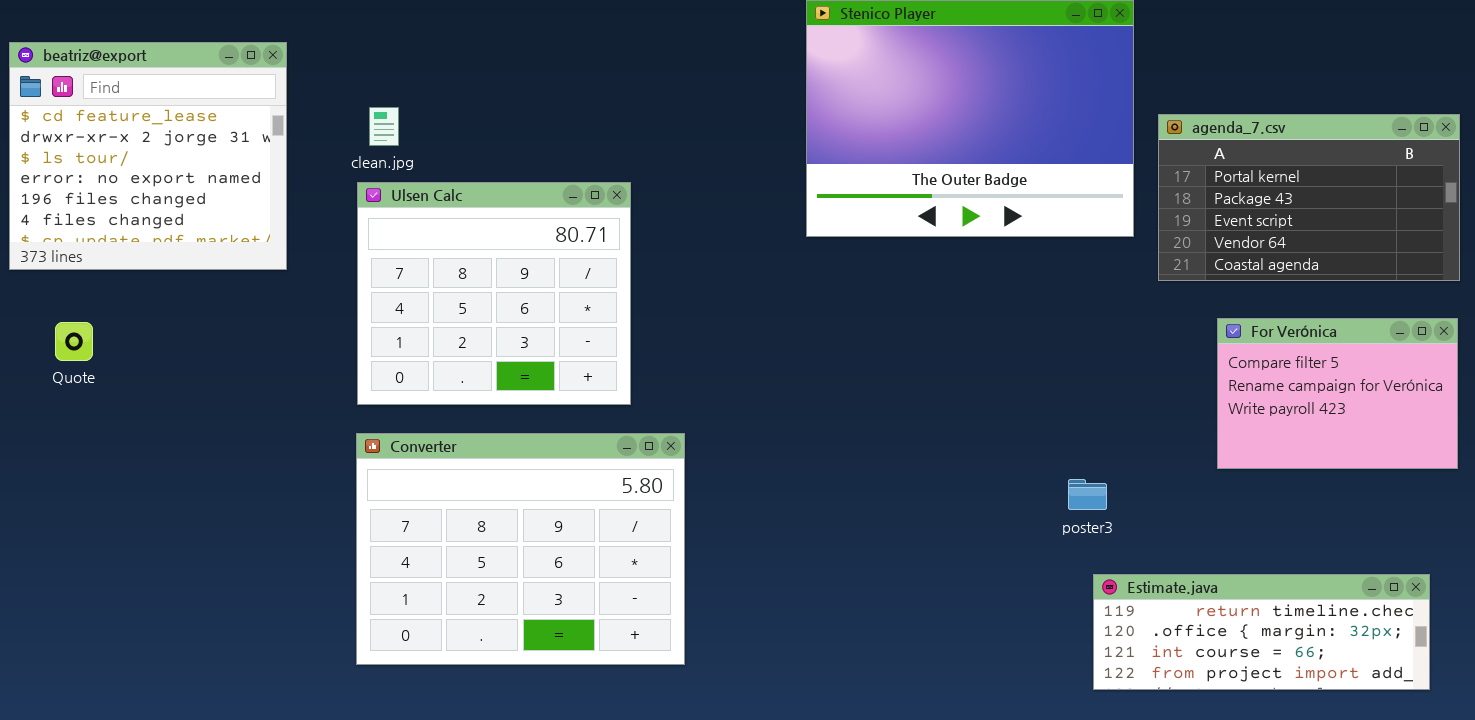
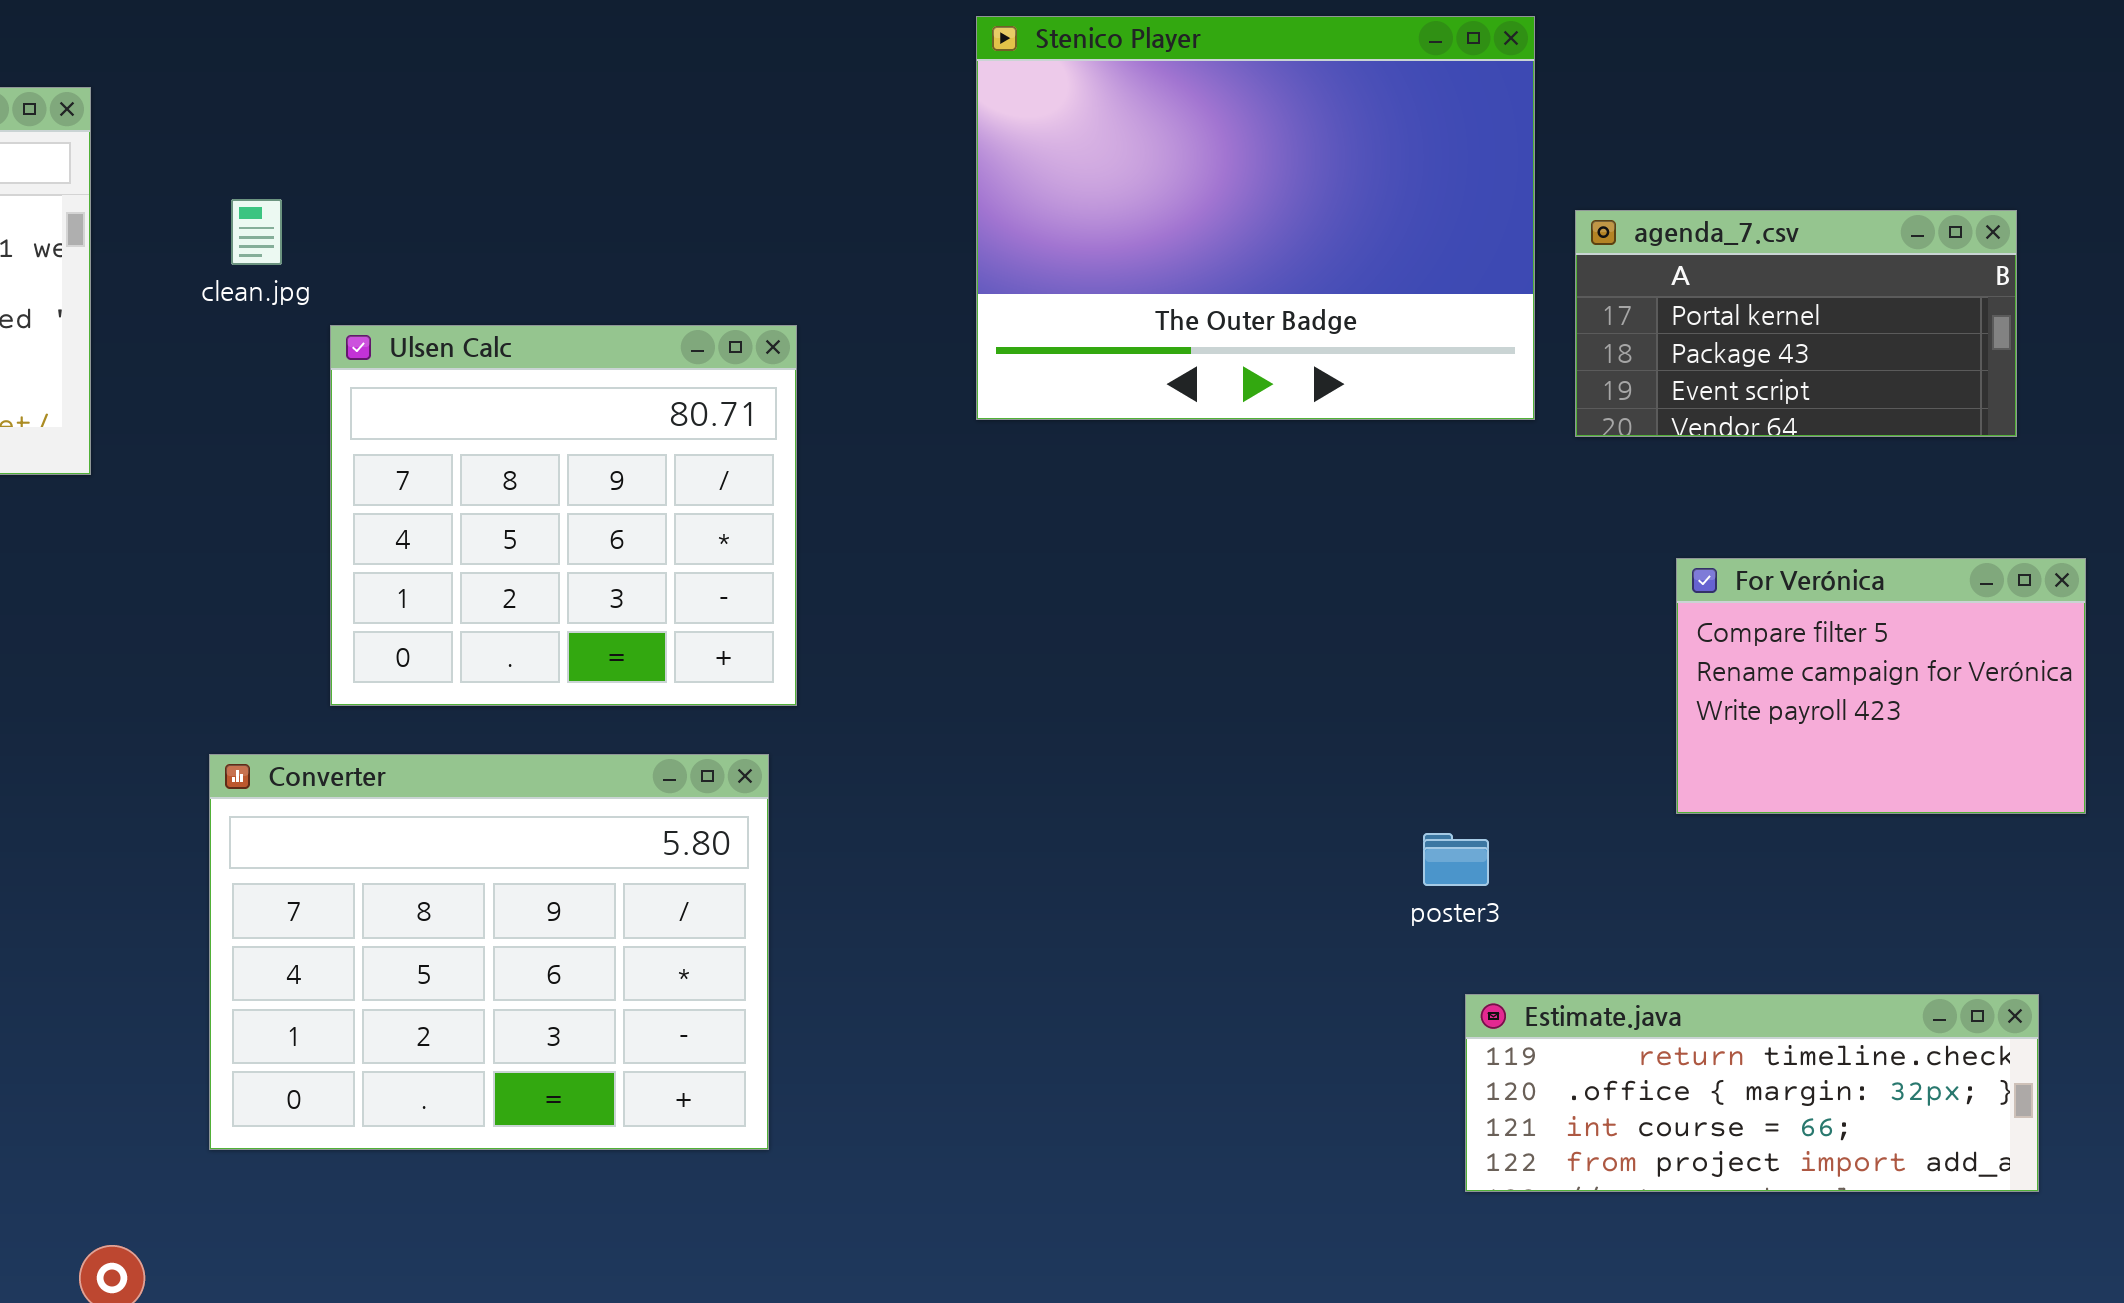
agenda_7.csv: [1158,114,1460,281] -> [1575,210,2017,437], resized
Ulsen Calc: [357,182,631,405] -> [330,325,797,706], moved

